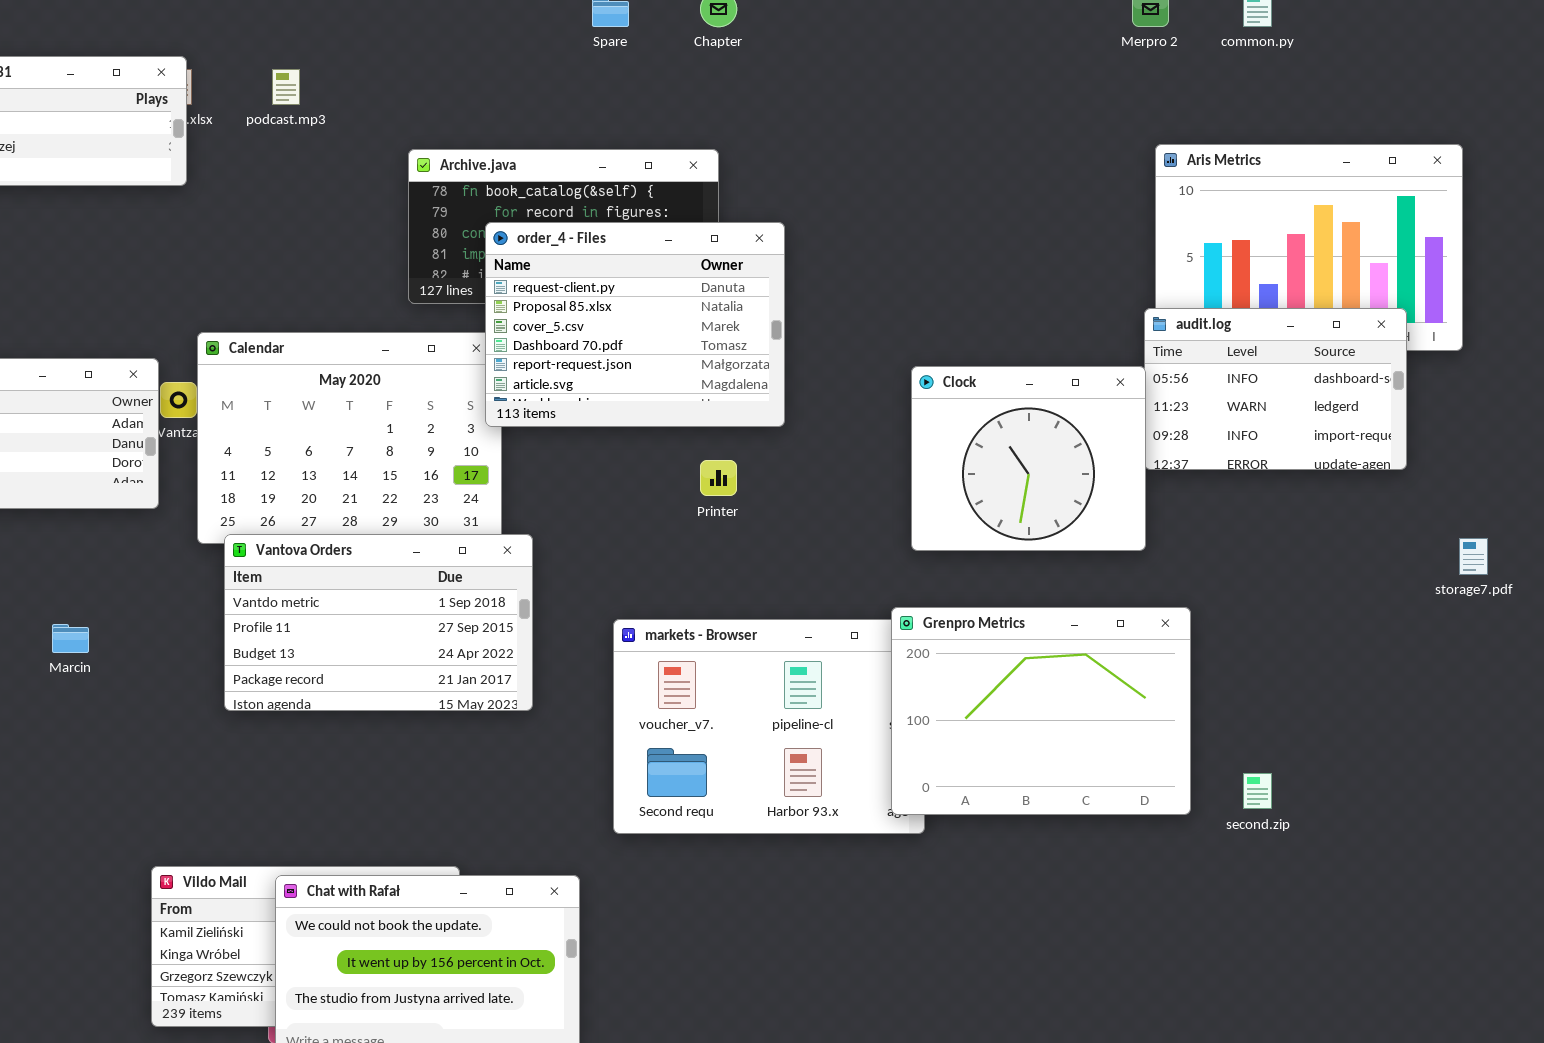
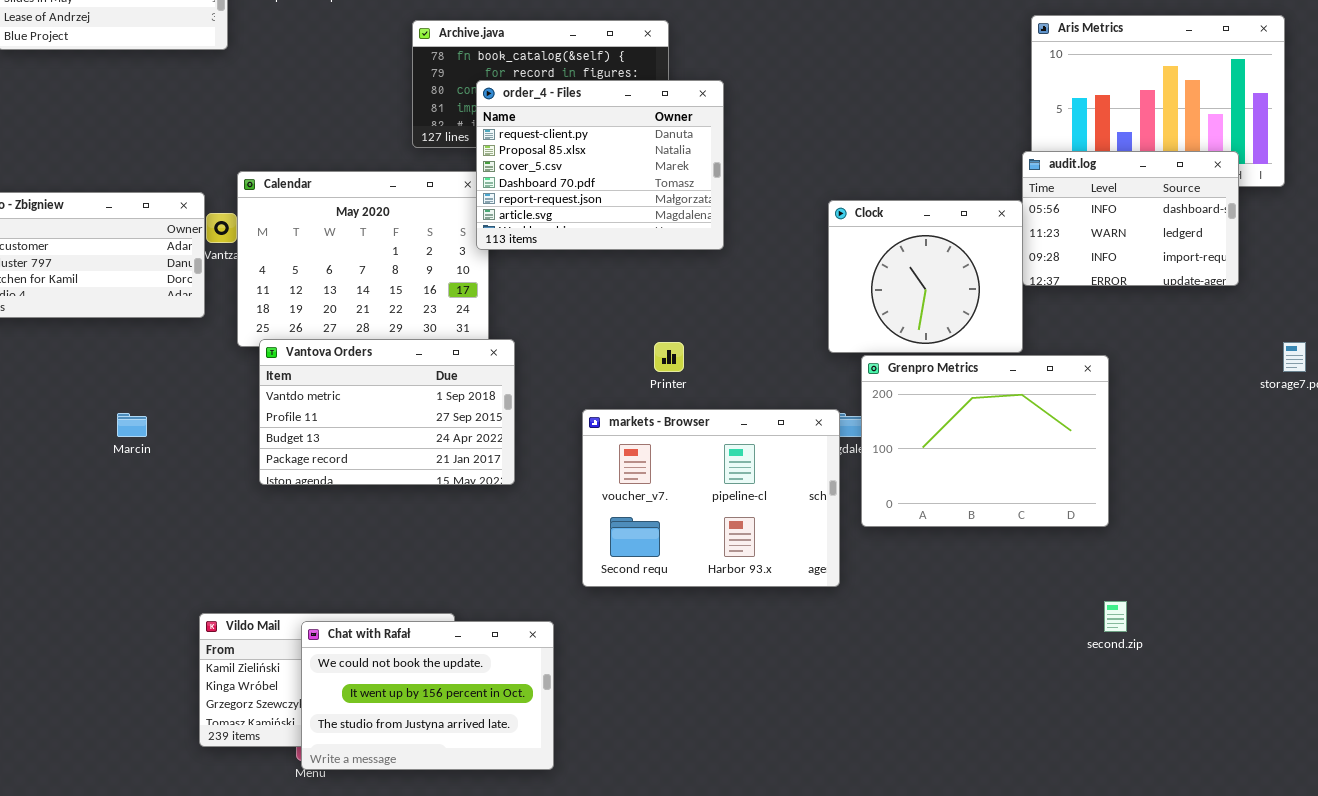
Printer: [700,460,737,496] -> [654,342,684,372], moved
Grenpro Metrics: [891,607,1191,815] -> [861,355,1109,527], moved
second.zip: [1243,773,1272,809] -> [1104,601,1127,632], moved

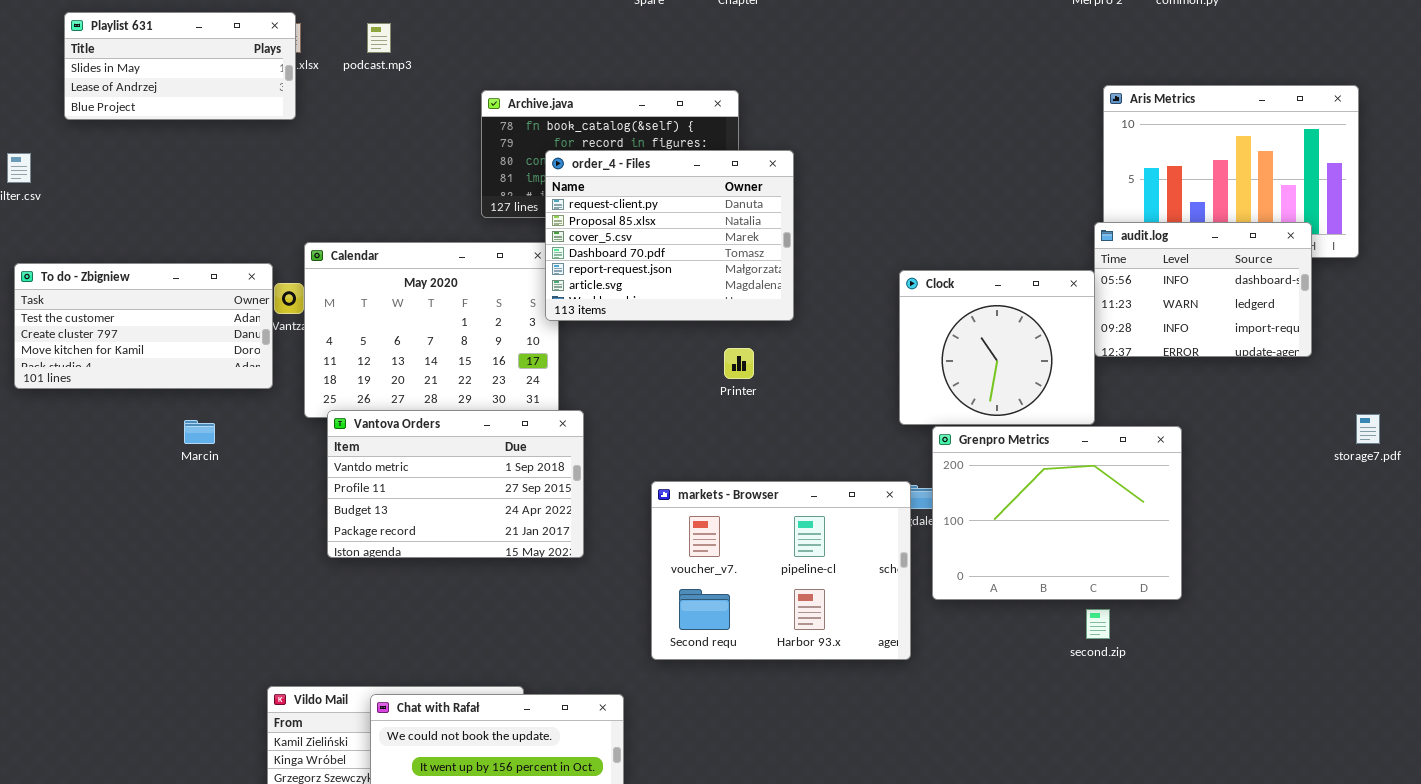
Printer: [654,342,684,372] -> [724,348,754,379], moved
Marcin: [117,413,147,437] -> [184,420,215,444], moved
second.zip: [1104,601,1127,632] -> [1086,609,1110,639], moved

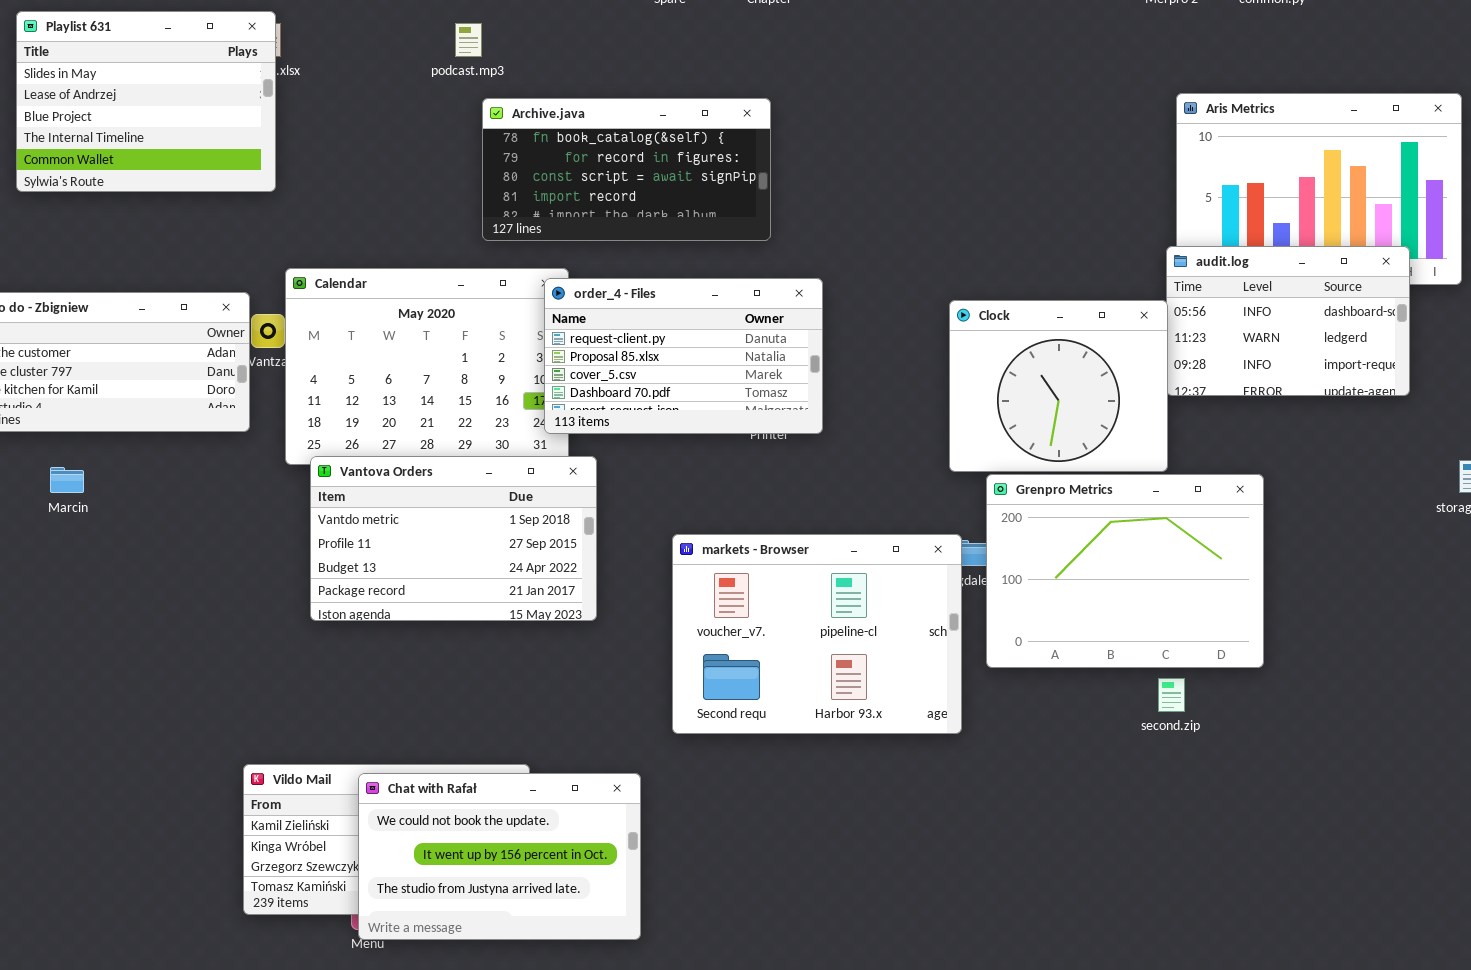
Playlist 631: [64,12,296,120] -> [16,11,276,192], resized
podcast.mp3: [367,23,391,53] -> [455,23,482,57], moved
order_4 - Files: [545,150,794,321] -> [544,278,823,434], moved, resized
Marcin: [184,420,215,444] -> [50,467,84,493], moved

